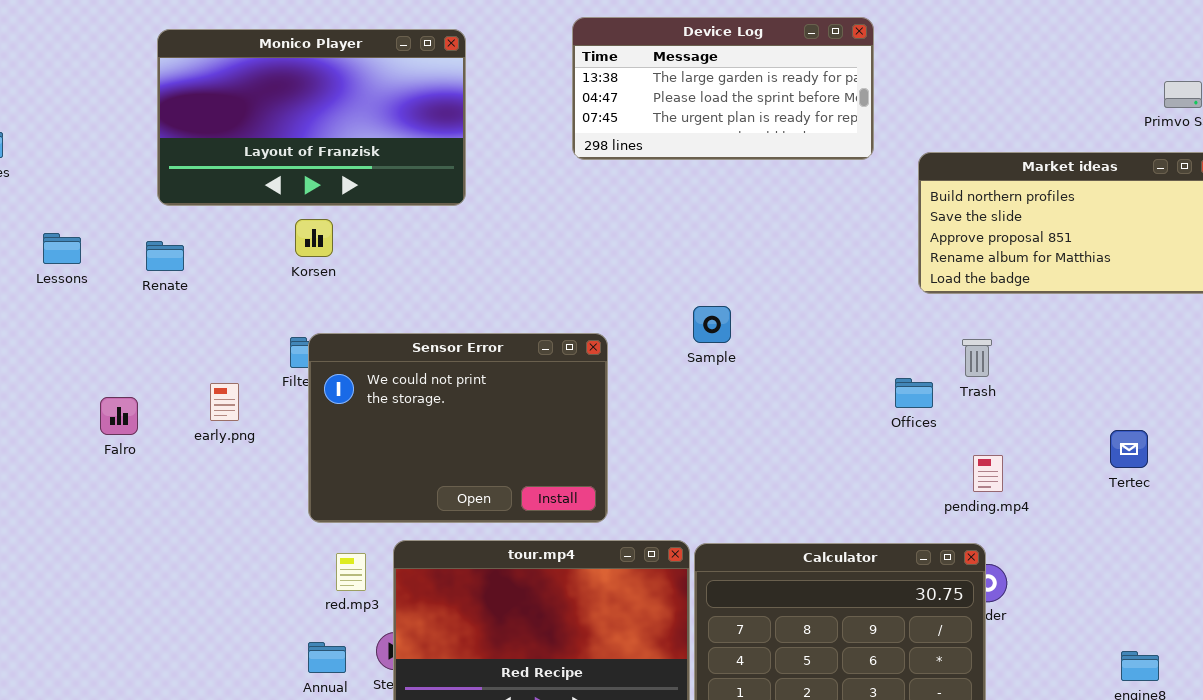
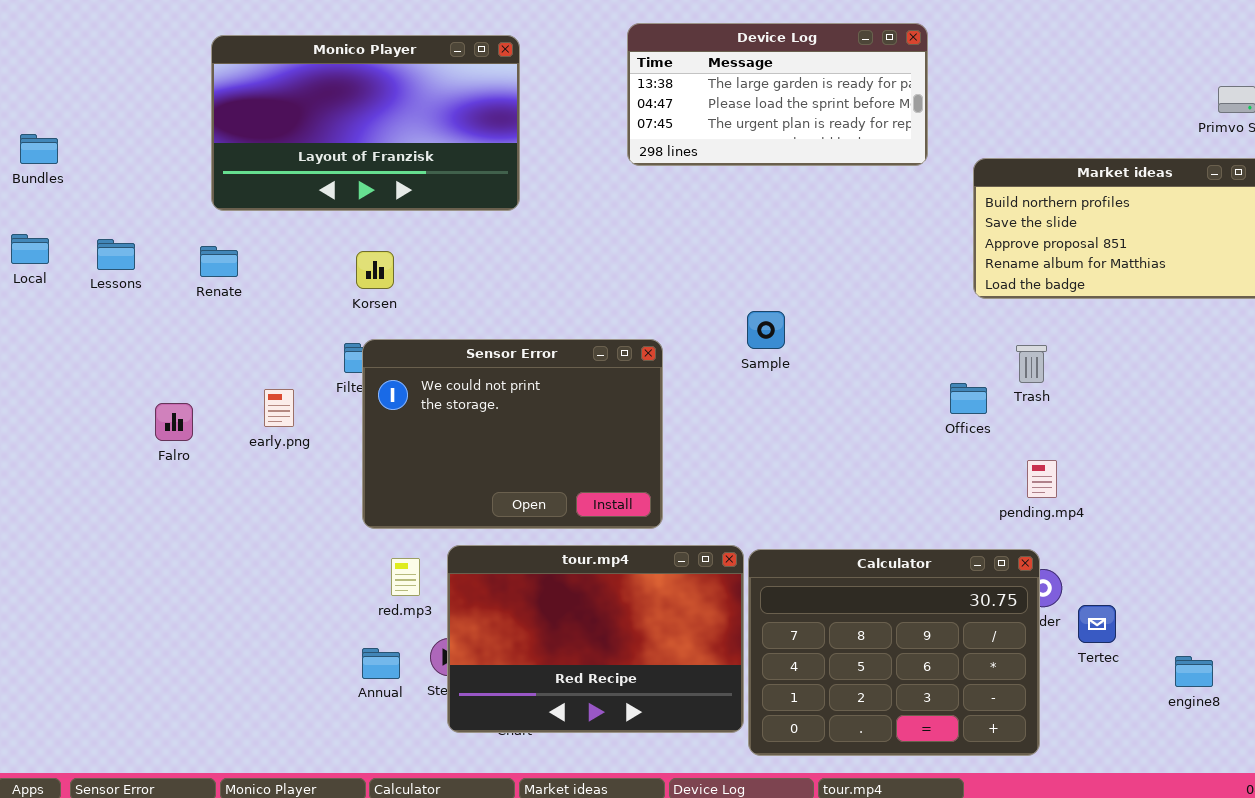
Korsen: [295,219,333,257] -> [356,251,394,289], moved
Tertec: [1110,430,1148,468] -> [1078,605,1116,643], moved

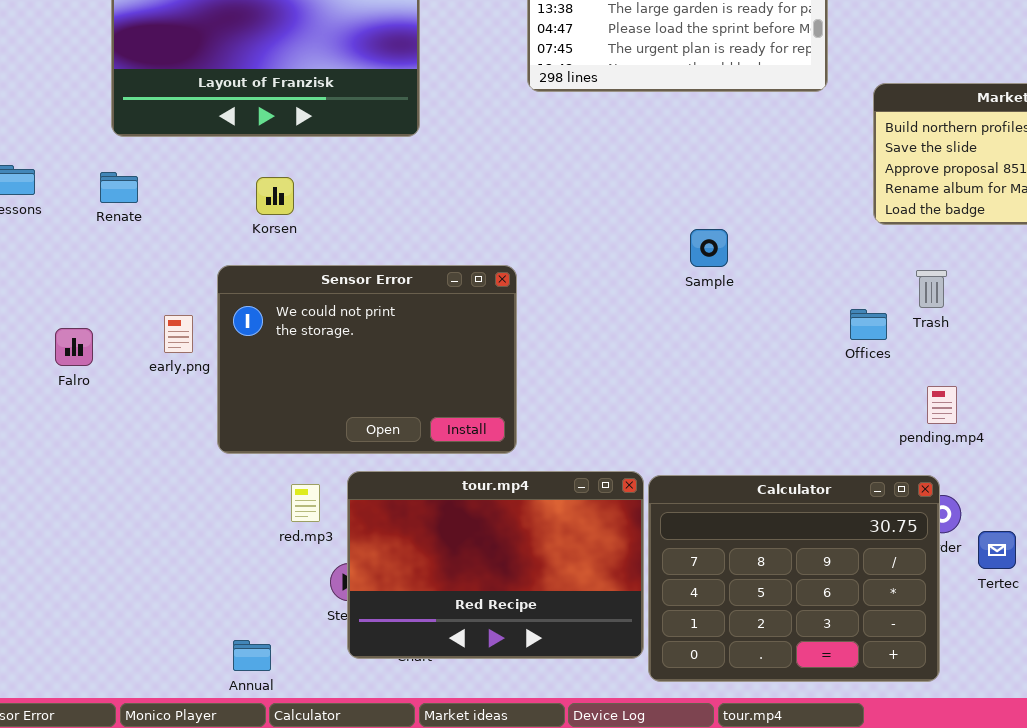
Sample: [747,311,785,349] -> [690,229,728,267], moved
Sensor Error: [362,339,663,529] -> [217,265,517,454], moved
Annual: [362,648,400,679] -> [233,640,271,671], moved

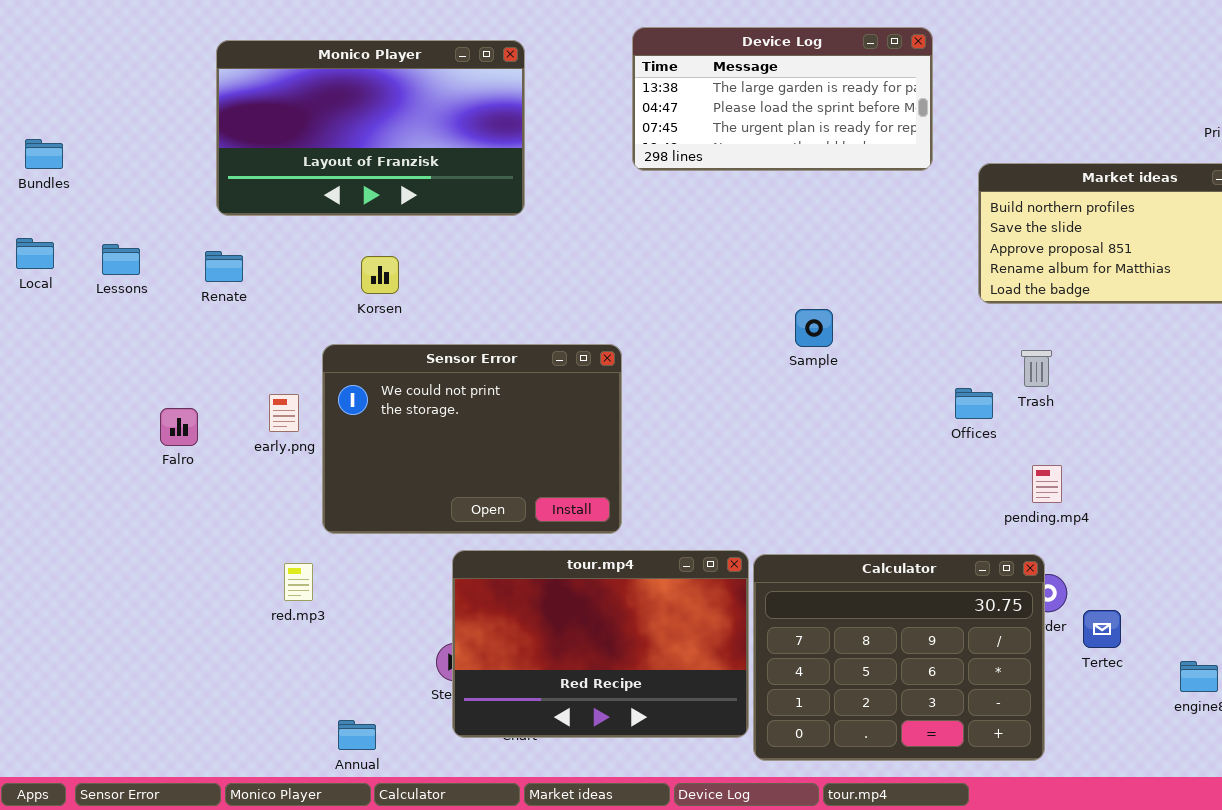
red.mp3: [291,484,320,522] -> [284,563,313,601], moved

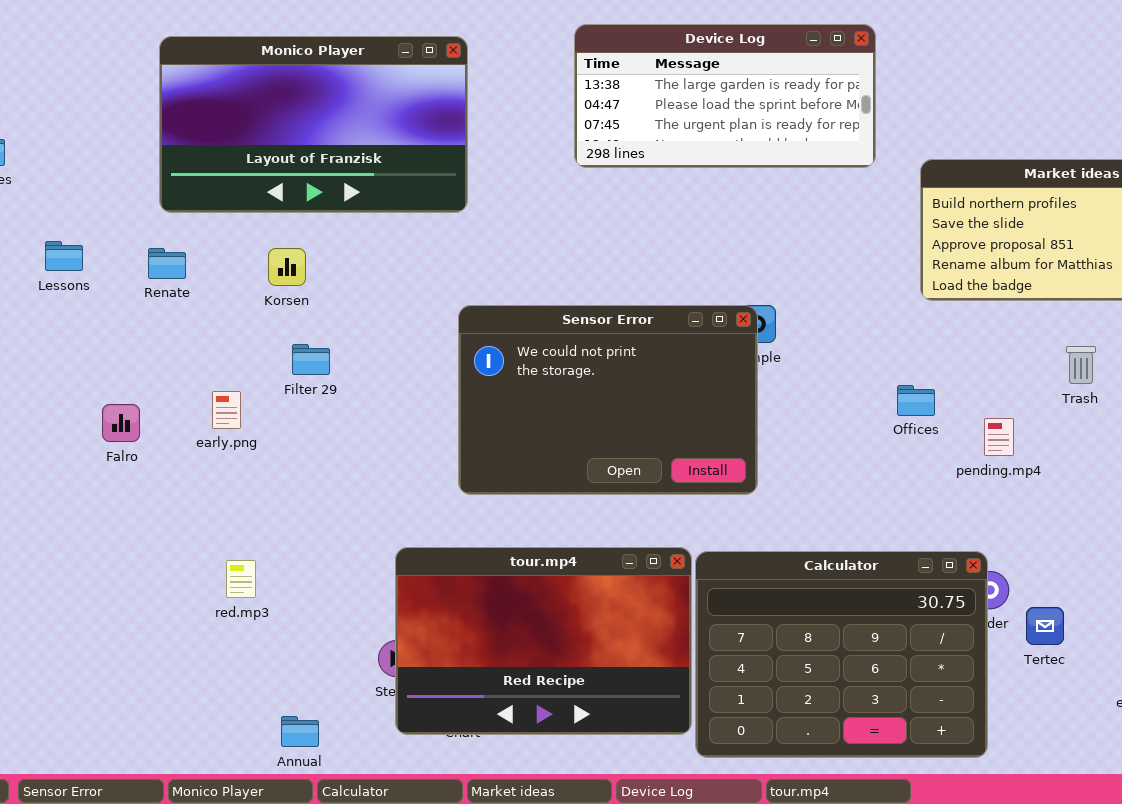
Korsen: [361,256,399,294] -> [268,248,306,286], moved
Sensor Error: [322,344,622,534] -> [458,305,758,495], moved
Trash: [1021,350,1052,387] -> [1066,346,1096,384], moved
pending.mp4: [1032,465,1062,503] -> [984,418,1014,456], moved

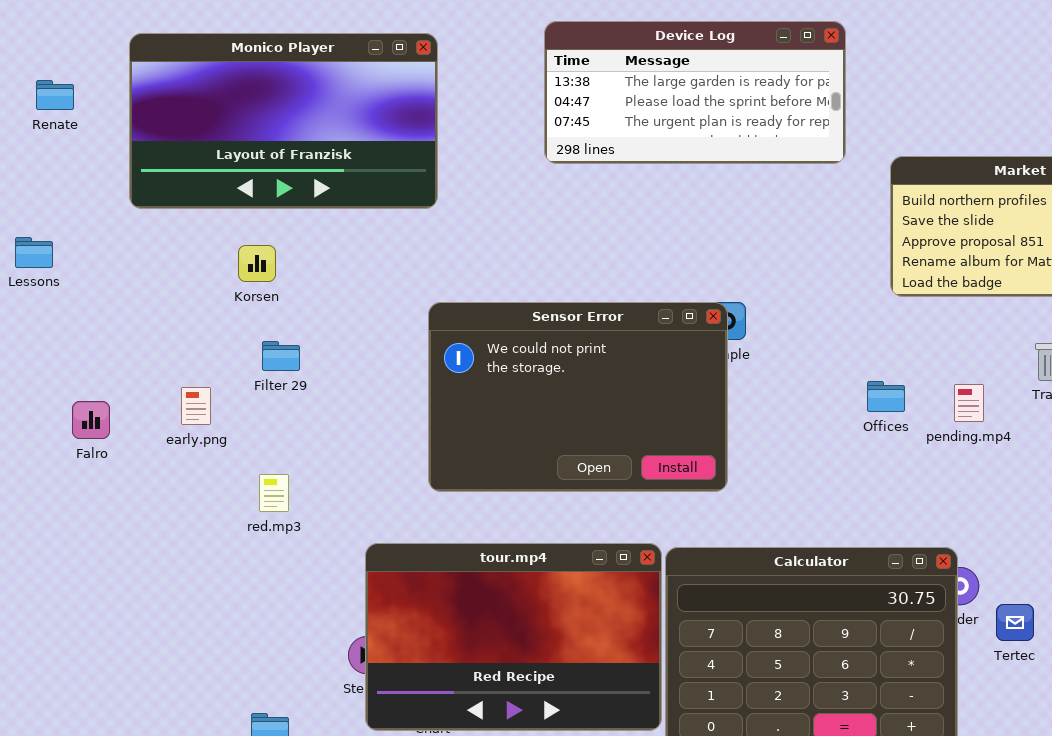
Renate: [148,248,186,279] -> [36,80,74,110], moved
pending.mp4: [984,418,1014,456] -> [954,384,984,422], moved
red.mp3: [226,560,256,598] -> [259,474,289,512], moved

